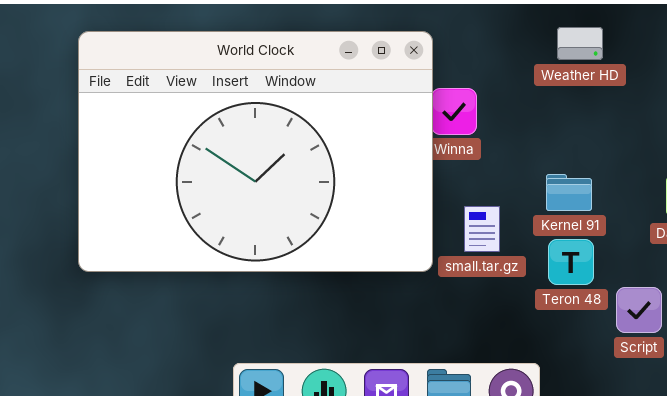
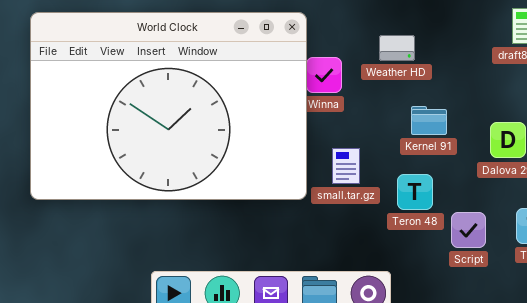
Weather HD: [557,27,603,60] -> [379,35,415,61], moved
Kernel 91: [546,174,592,211] -> [411,106,447,135], moved

